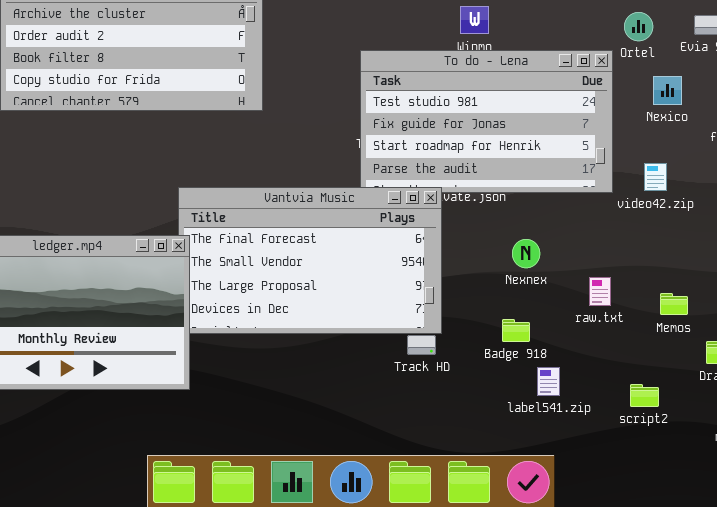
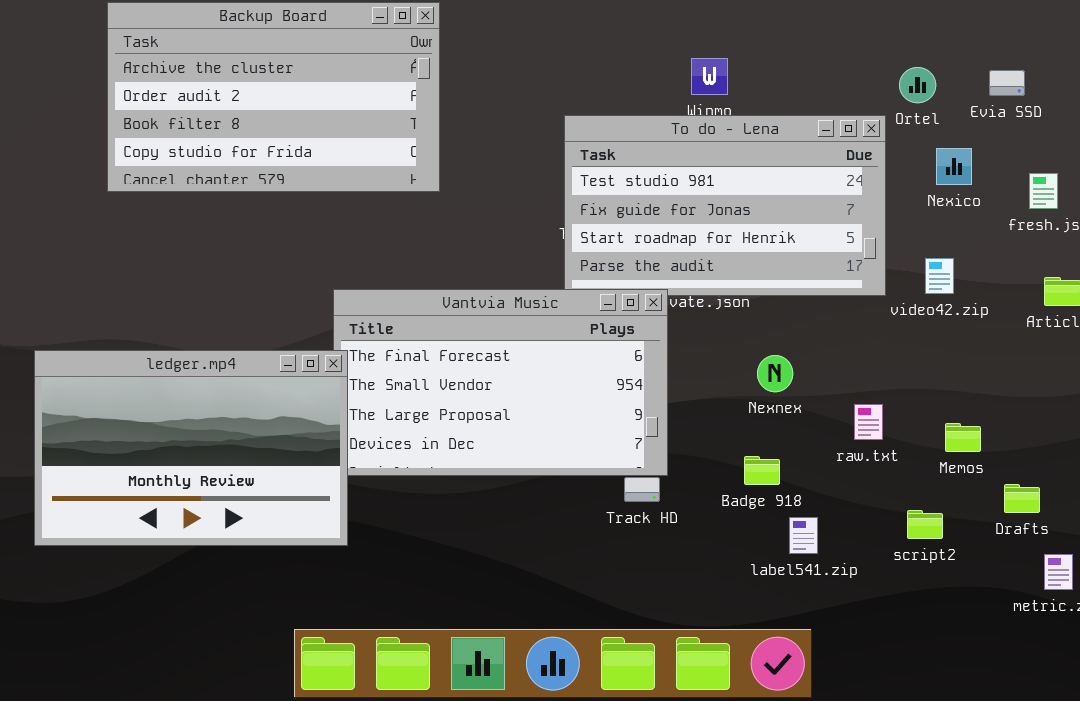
script2: [630,384,659,407] -> [907,510,943,539], moved

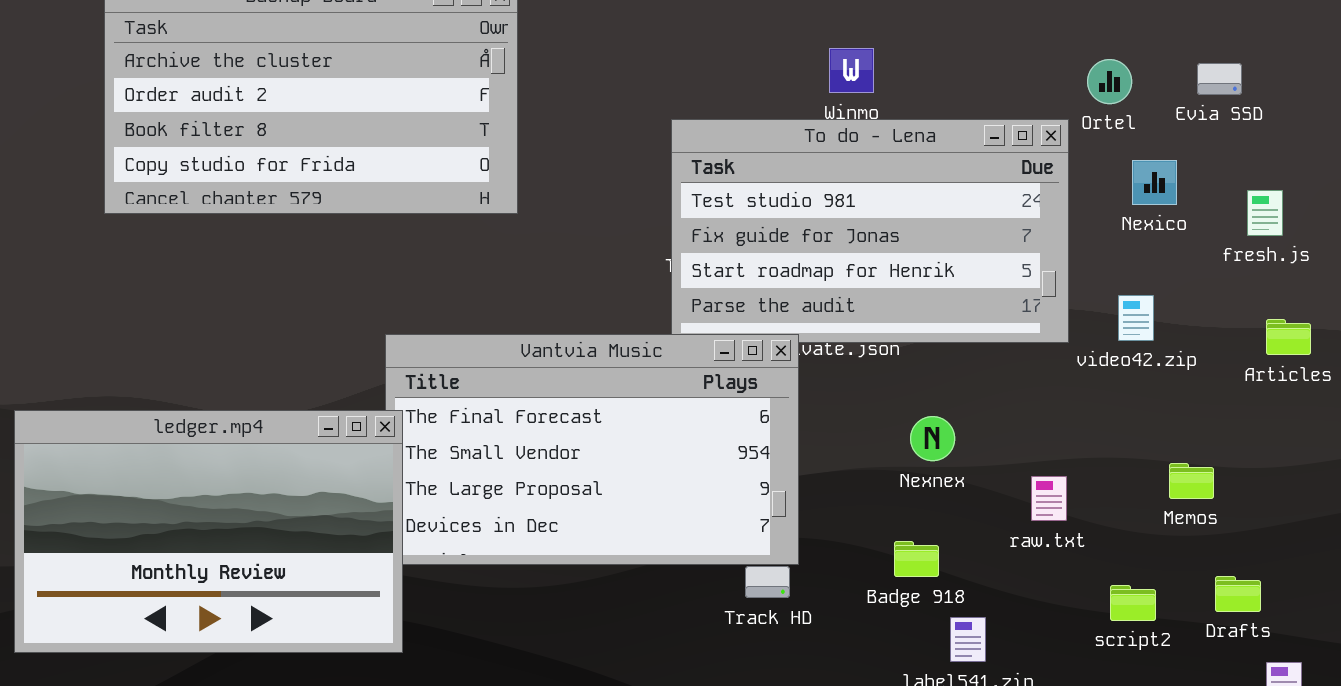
Memos: [945,423,981,452] -> [1169,463,1214,499], moved
script2: [907,510,943,539] -> [1110,585,1156,621], moved

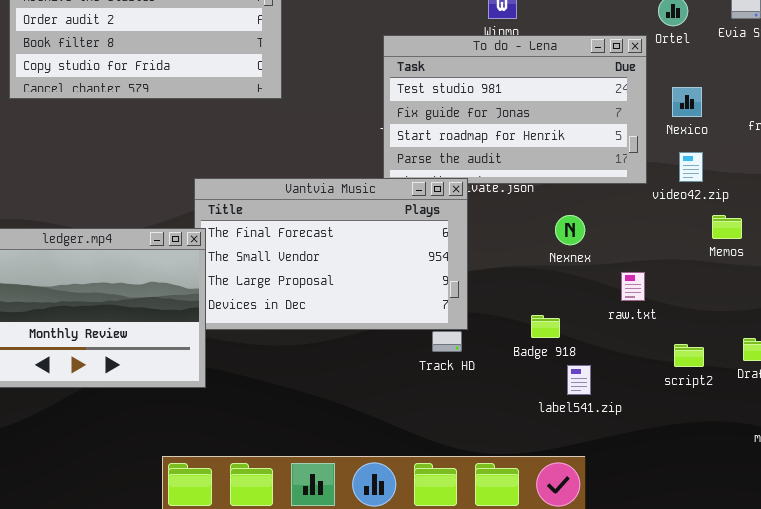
Nexico: [1132,160,1177,205] -> [672,87,702,117], moved
Nexnex: [910,416,955,461] -> [555,215,585,245], moved
Memos: [1169,463,1214,499] -> [712,215,742,239], moved

